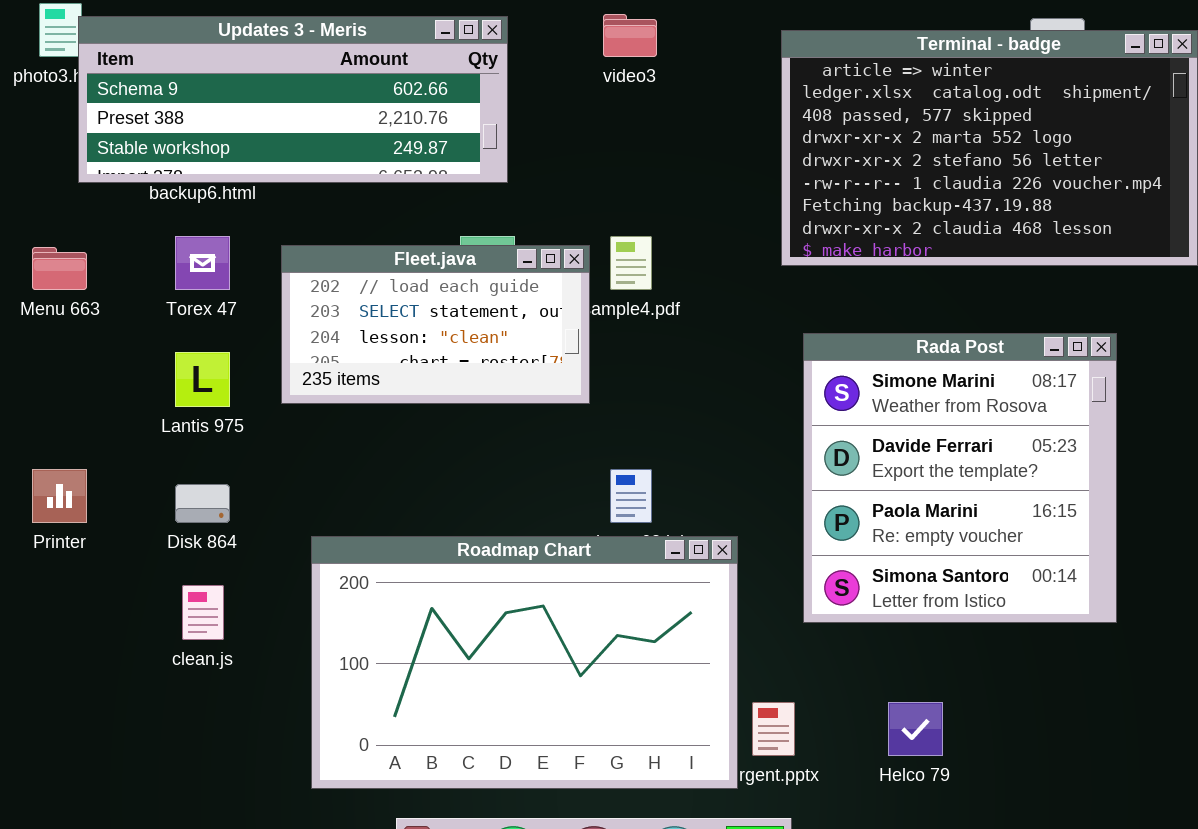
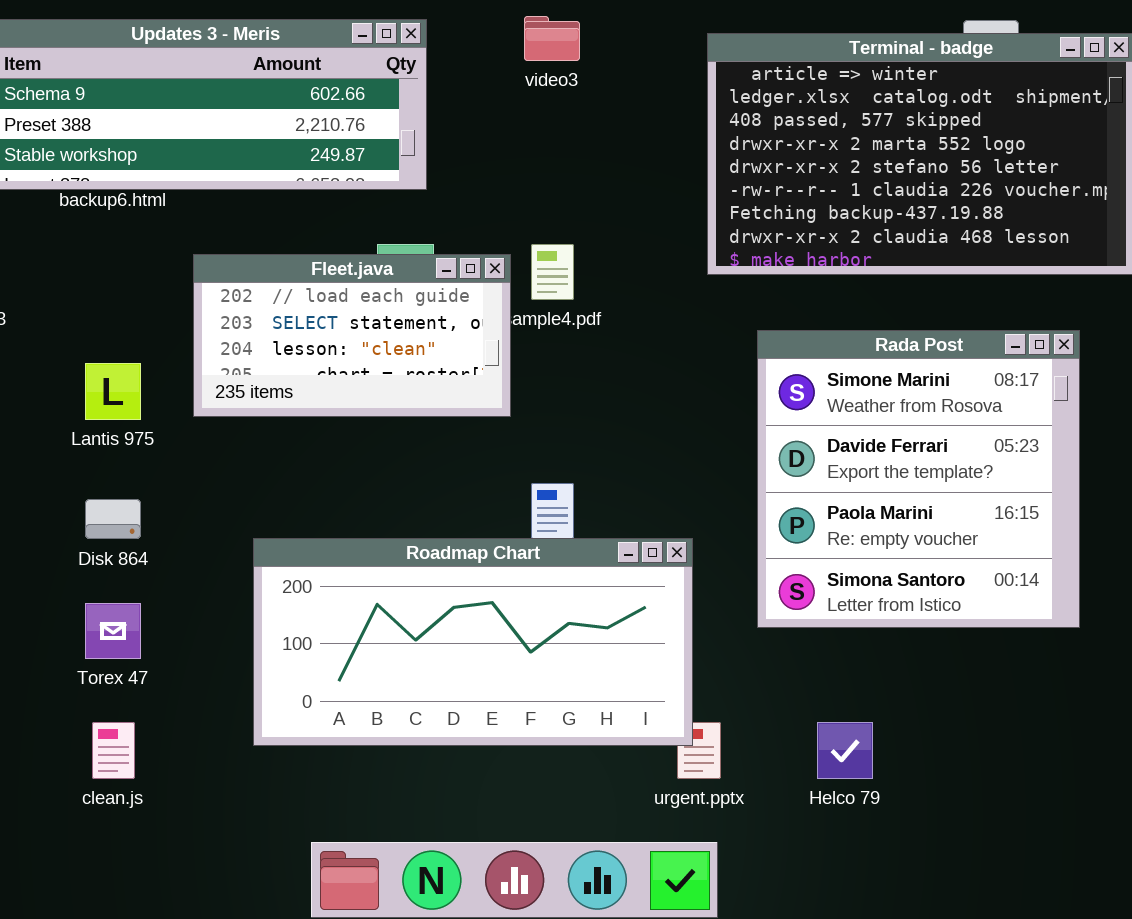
Torex 47: [175,236,230,290] -> [85,603,141,659], moved
Rada Post: [803,333,1117,623] -> [757,330,1080,628], moved
Roadmap Chart: [311,536,738,789] -> [253,538,693,746], moved, resized
clean.js: [182,585,224,640] -> [92,722,135,779], moved

